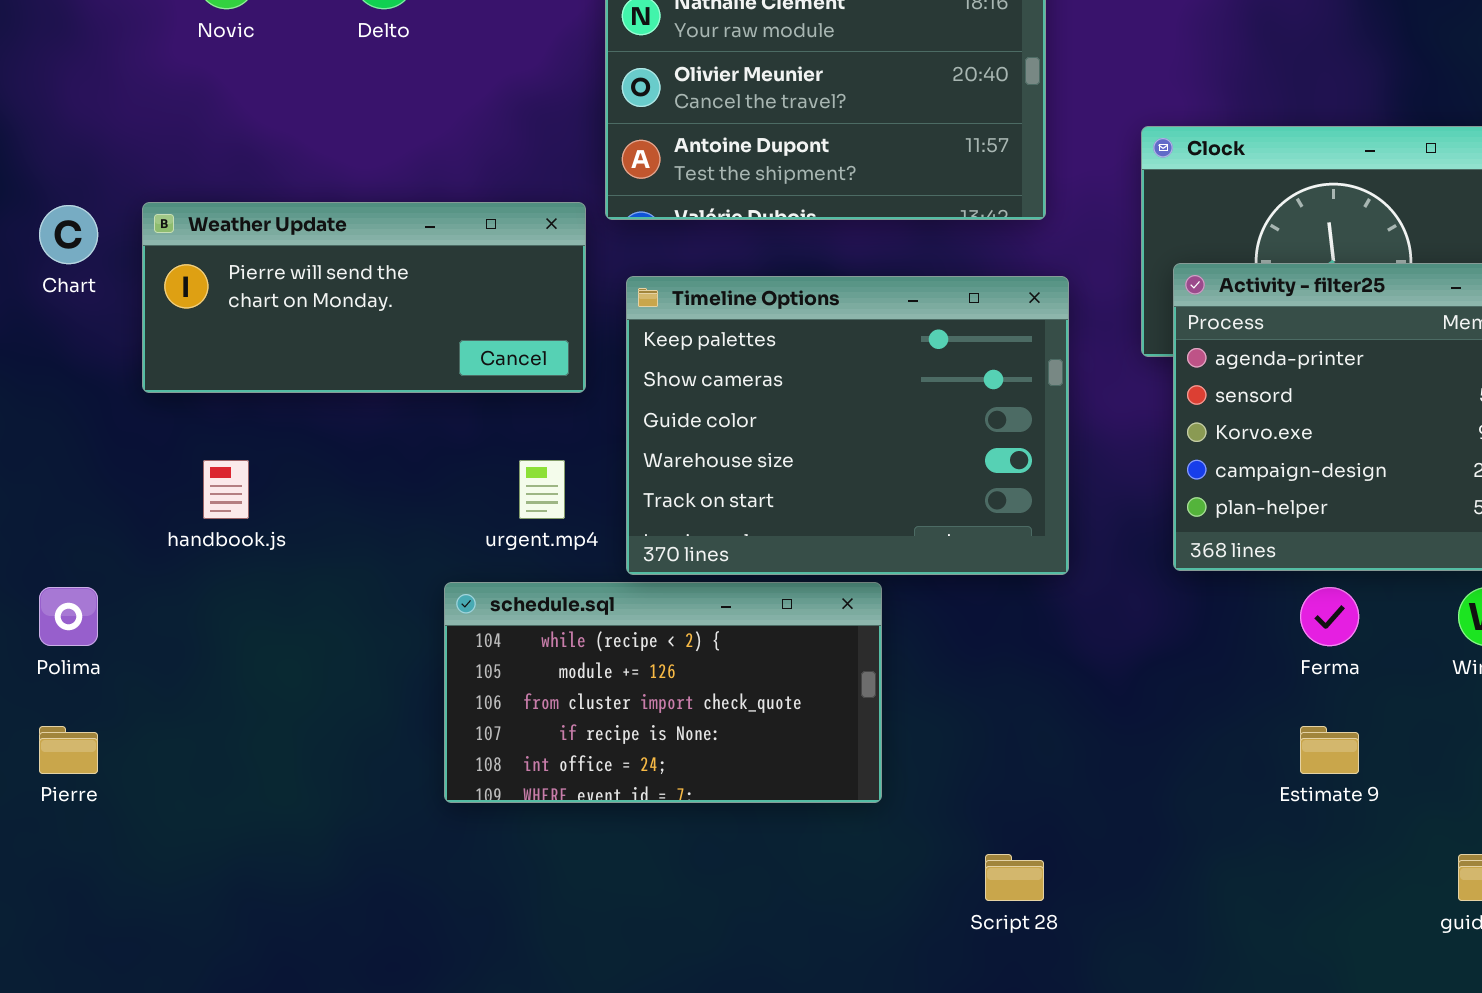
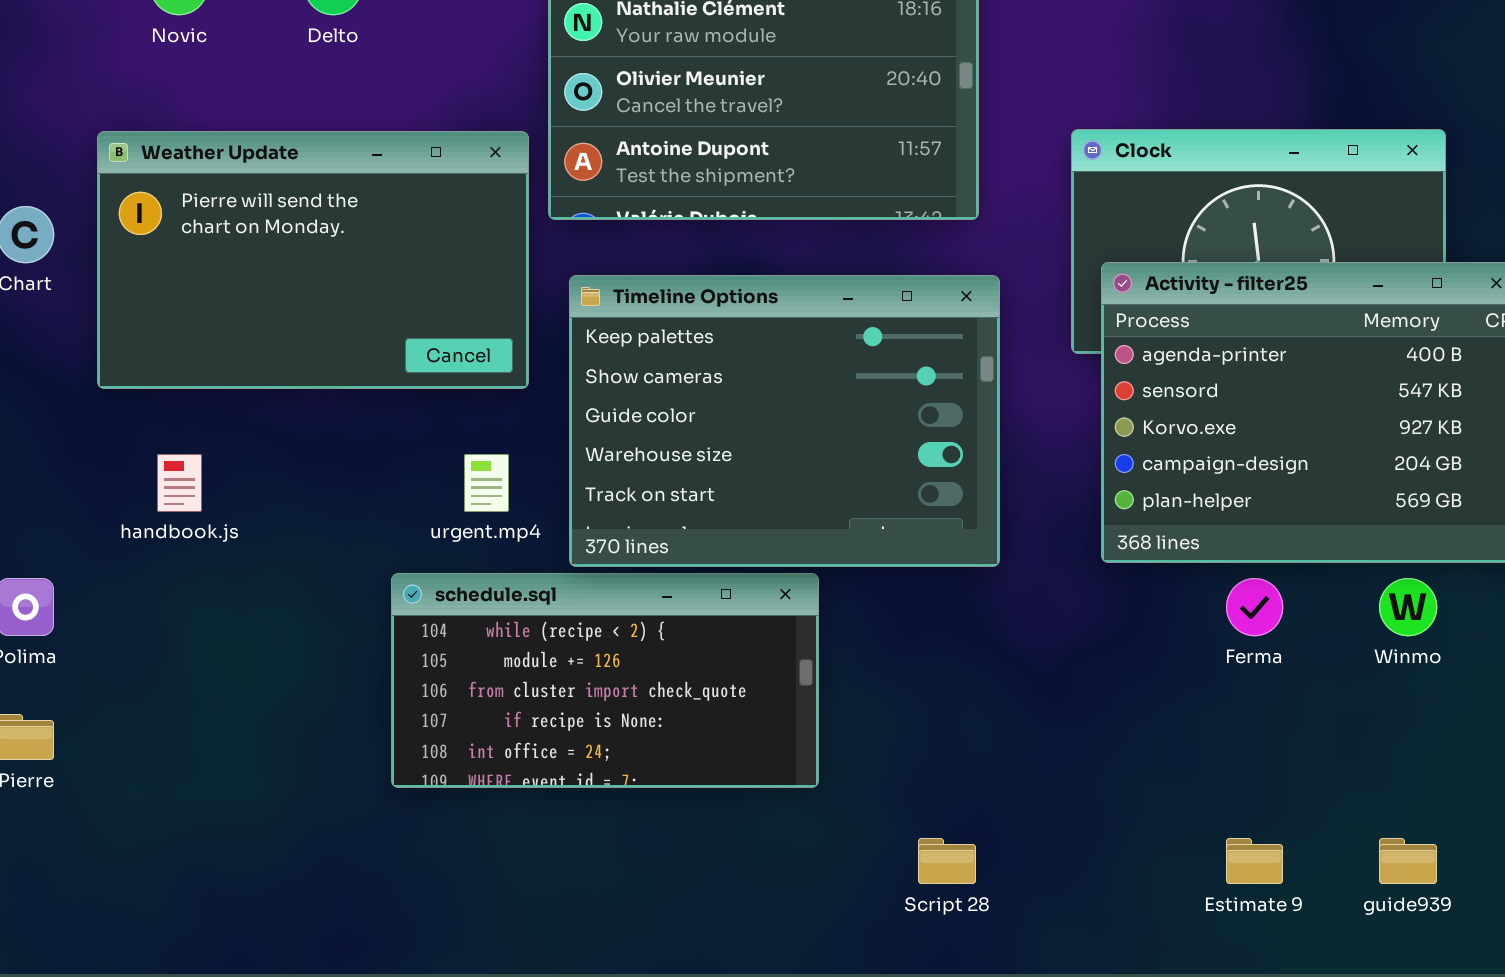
Weather Update: [142,202,586,393] -> [97,131,529,389], resized
Estimate 9: [1300,726,1359,774] -> [1226,838,1283,884], moved

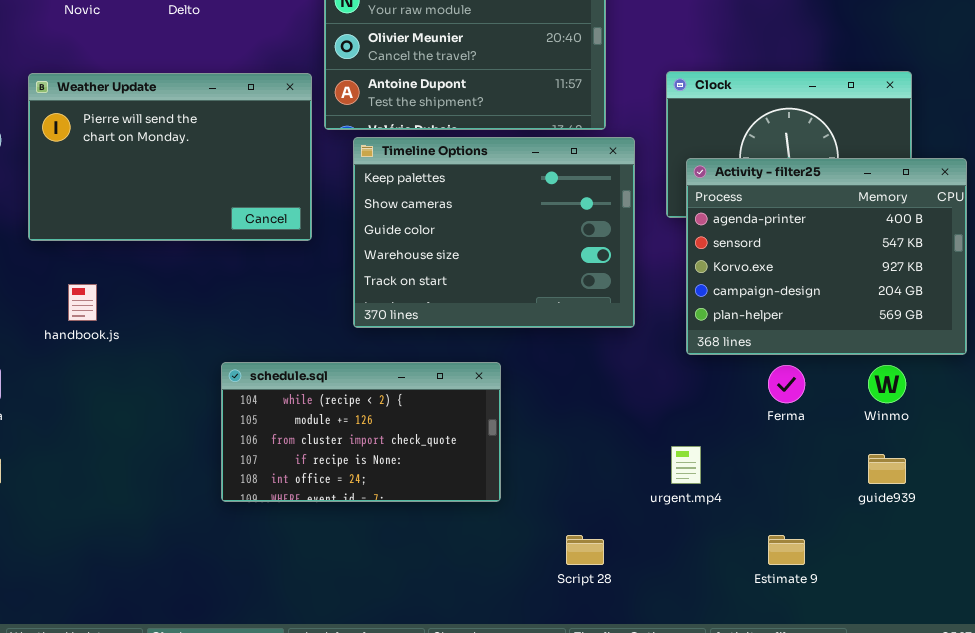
Timeline Options: [569,275,1000,567] -> [353,137,635,328], moved
urgent.mp4: [464,454,509,512] -> [671,446,701,484], moved
guide939: [1379,838,1437,884] -> [868,454,906,484], moved

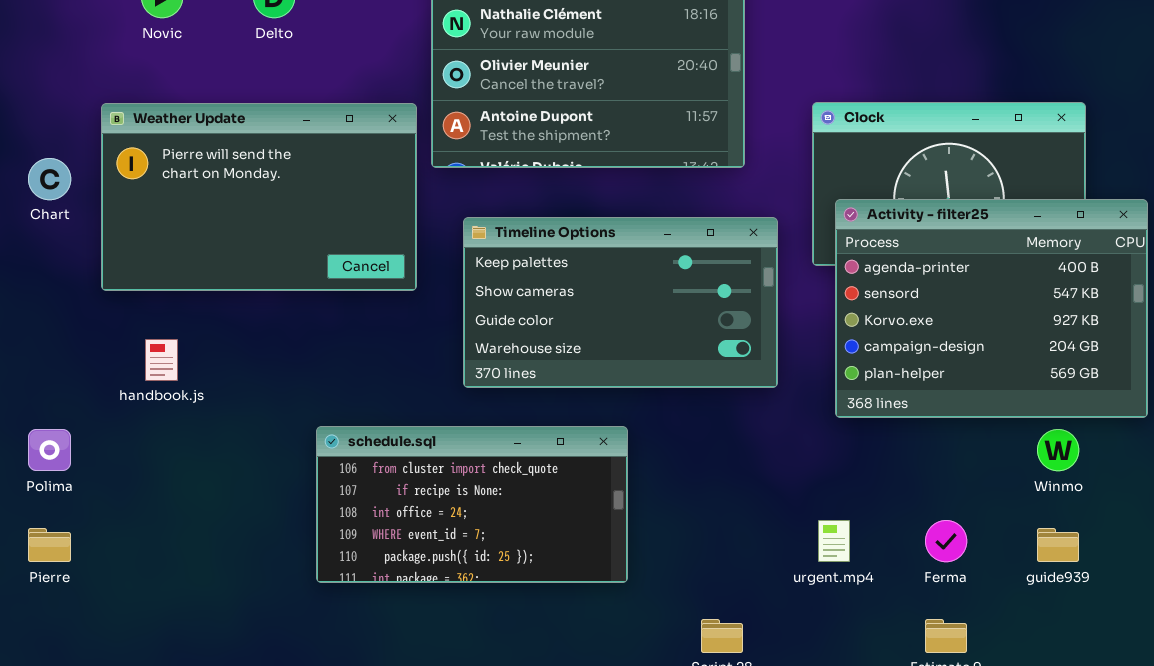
Timeline Options: [353,137,635,328] -> [463,217,778,388], resized
schedule.sql: [221,362,501,502] -> [316,426,628,583], scrolled down 2 rows
Ferma: [768,365,805,403] -> [925,520,967,562], moved

